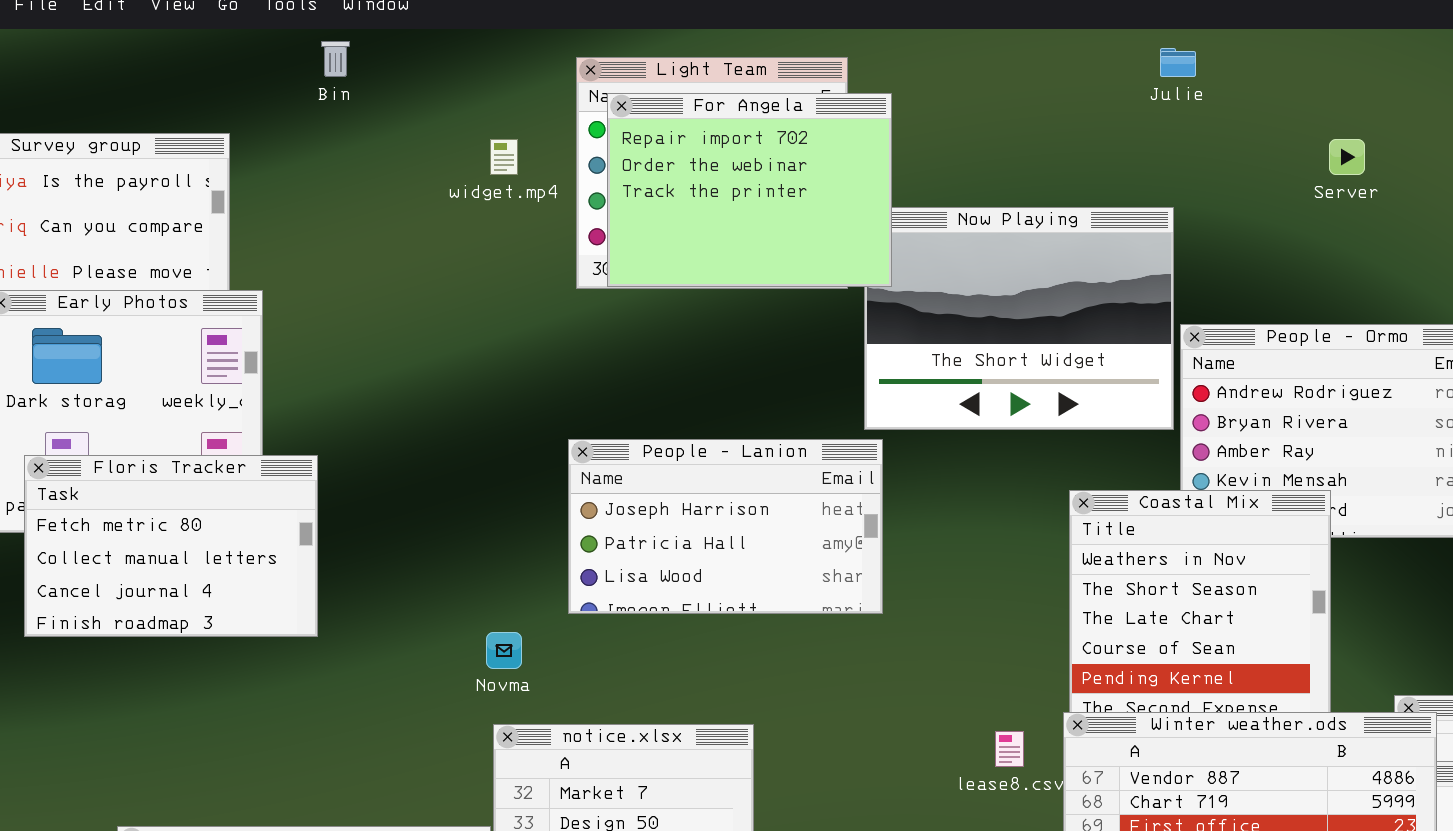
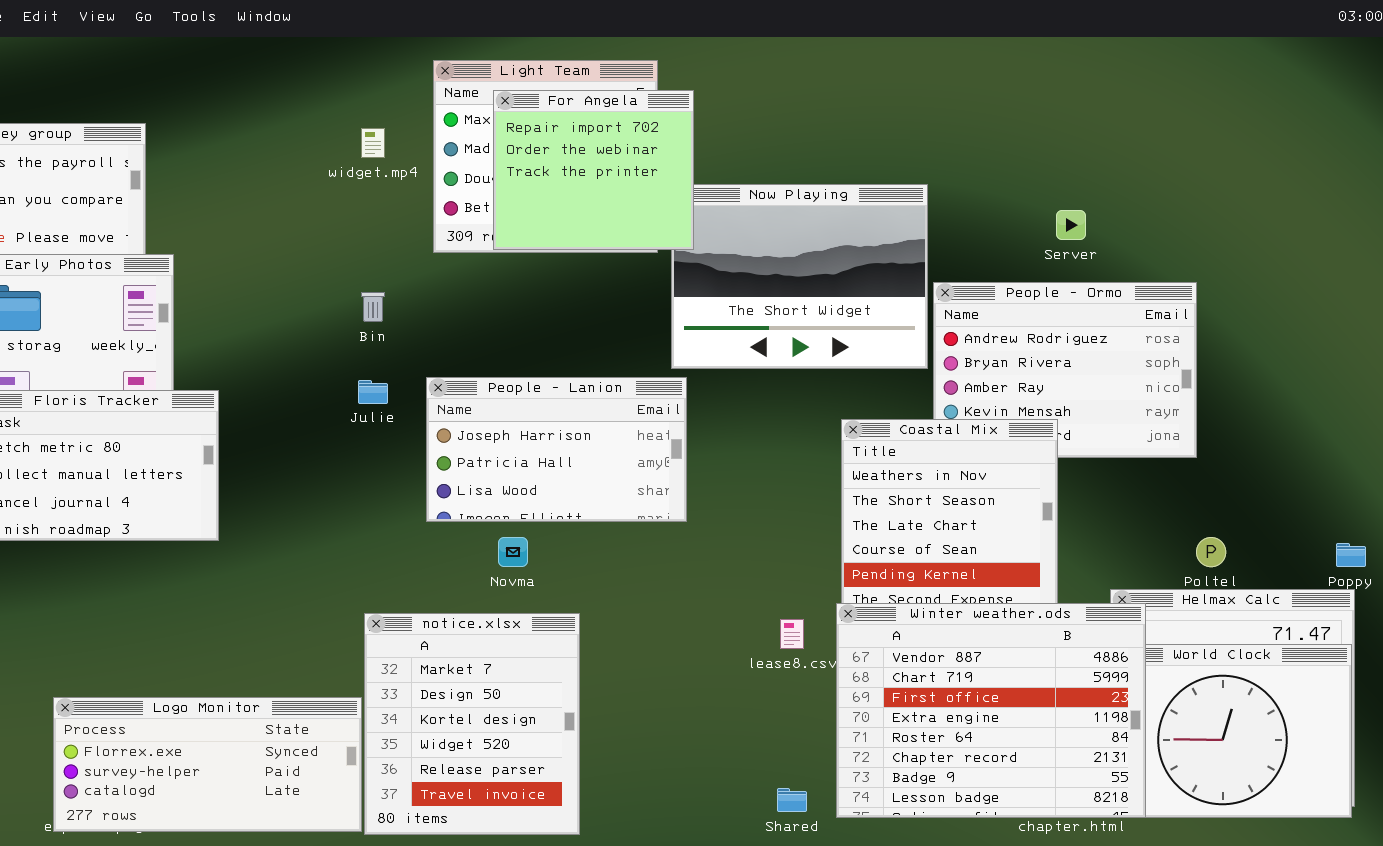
Bin: [321,41,350,77] -> [361,292,385,322], moved
Julie: [1160,48,1196,77] -> [358,380,388,404], moved
For Angela: [607,93,892,287] -> [493,90,694,250], resized
Server: [1329,139,1365,175] -> [1056,210,1086,240], moved
Novma: [486,632,522,669] -> [498,537,528,567], moved

